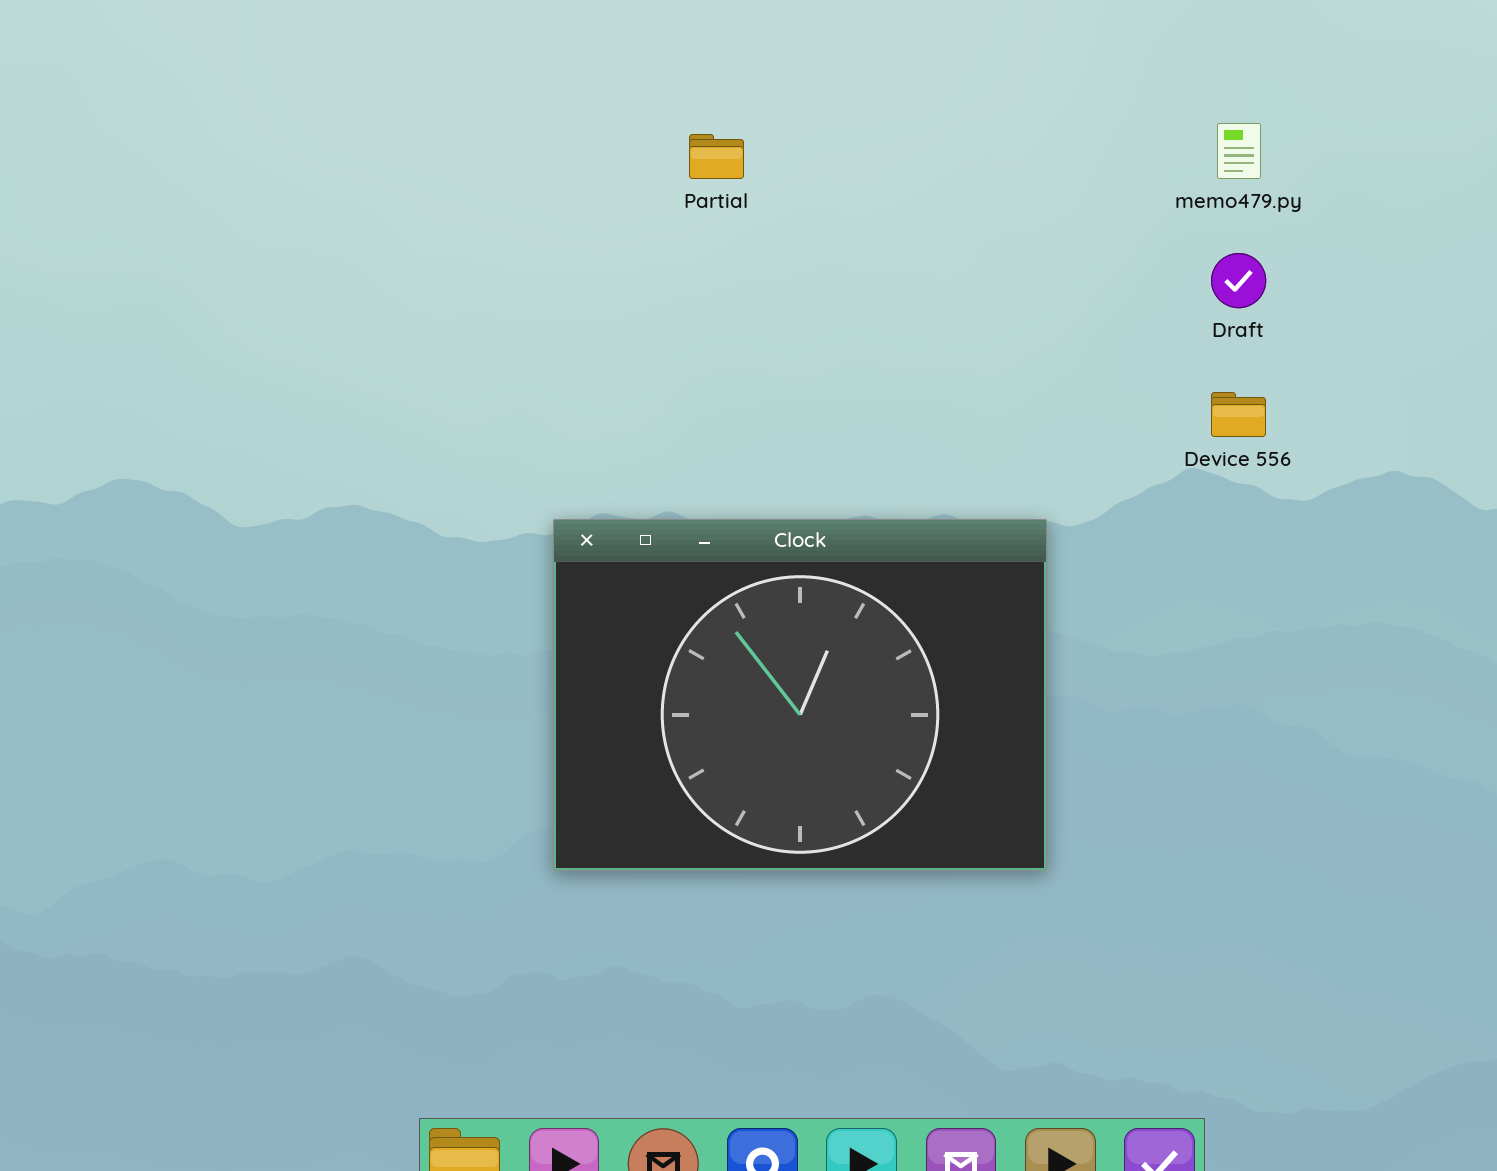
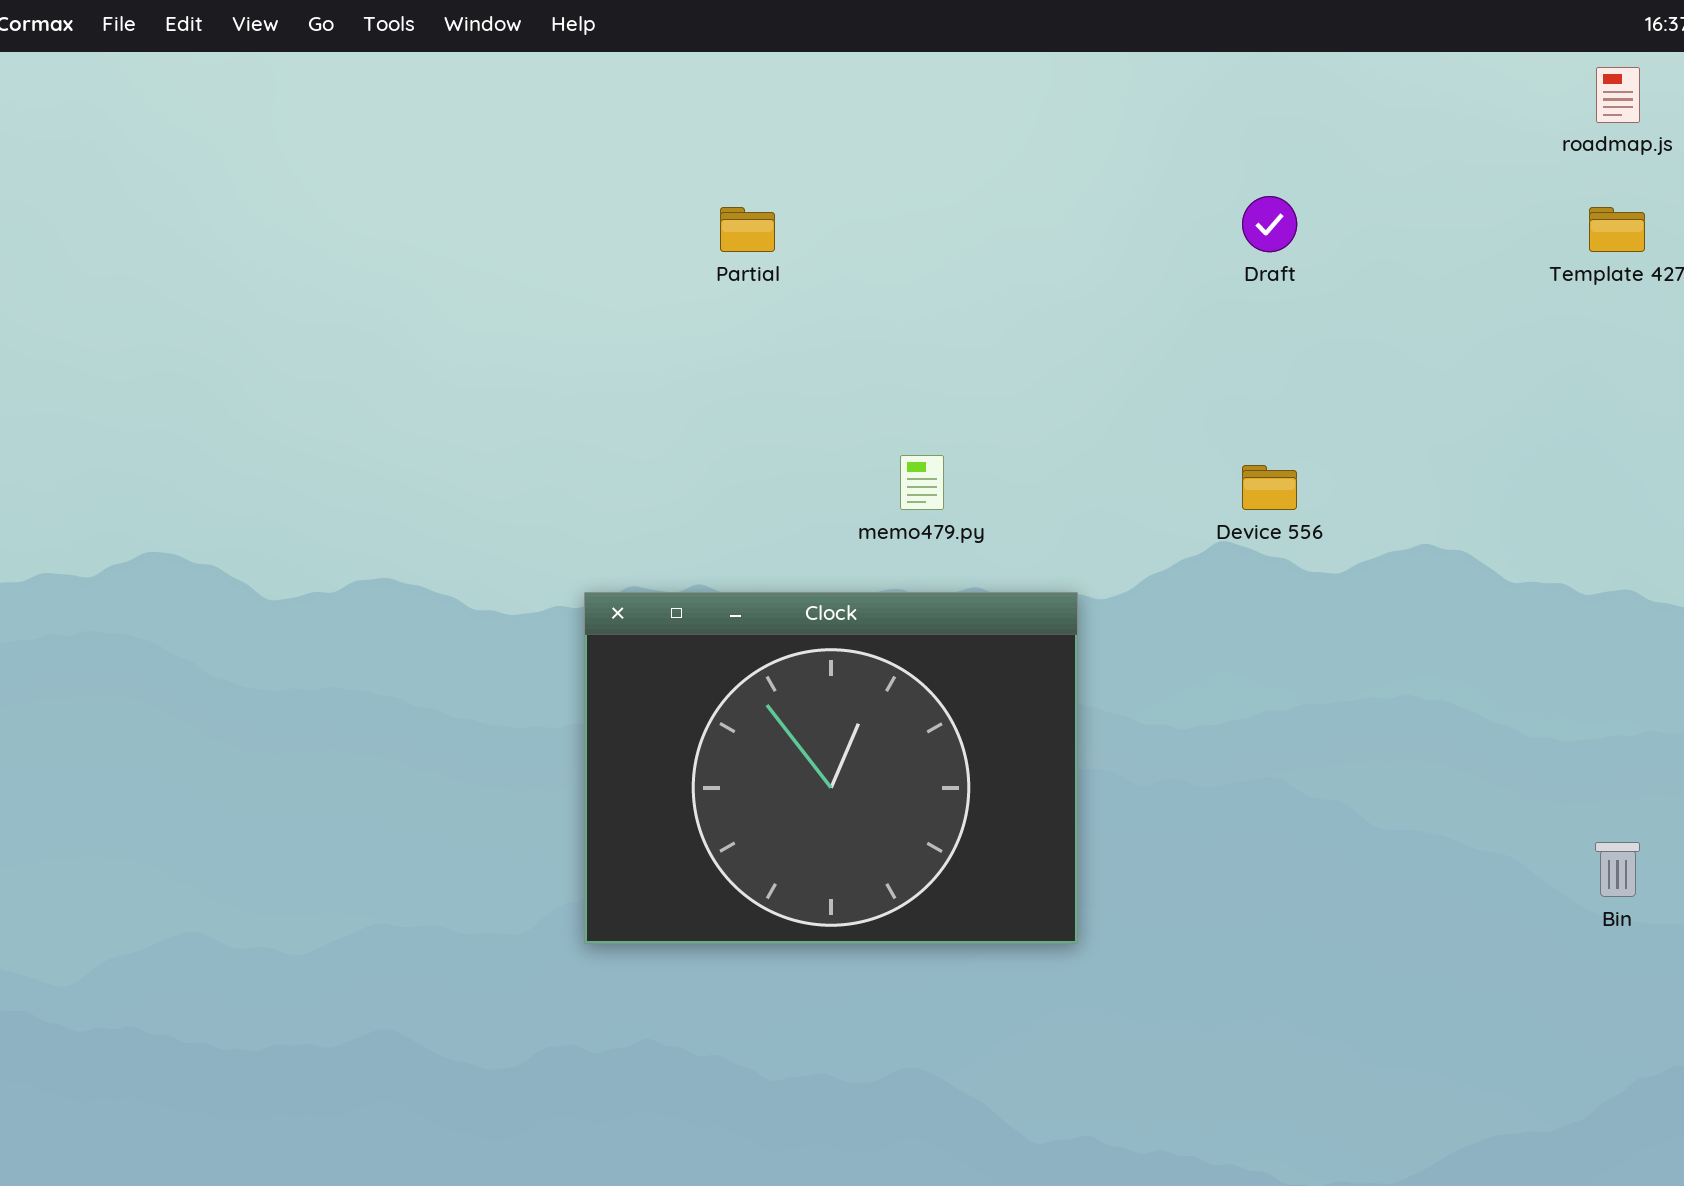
memo479.py: [1217,123,1261,179] -> [900,455,944,510], moved
Draft: [1211,253,1266,308] -> [1242,196,1297,252], moved

